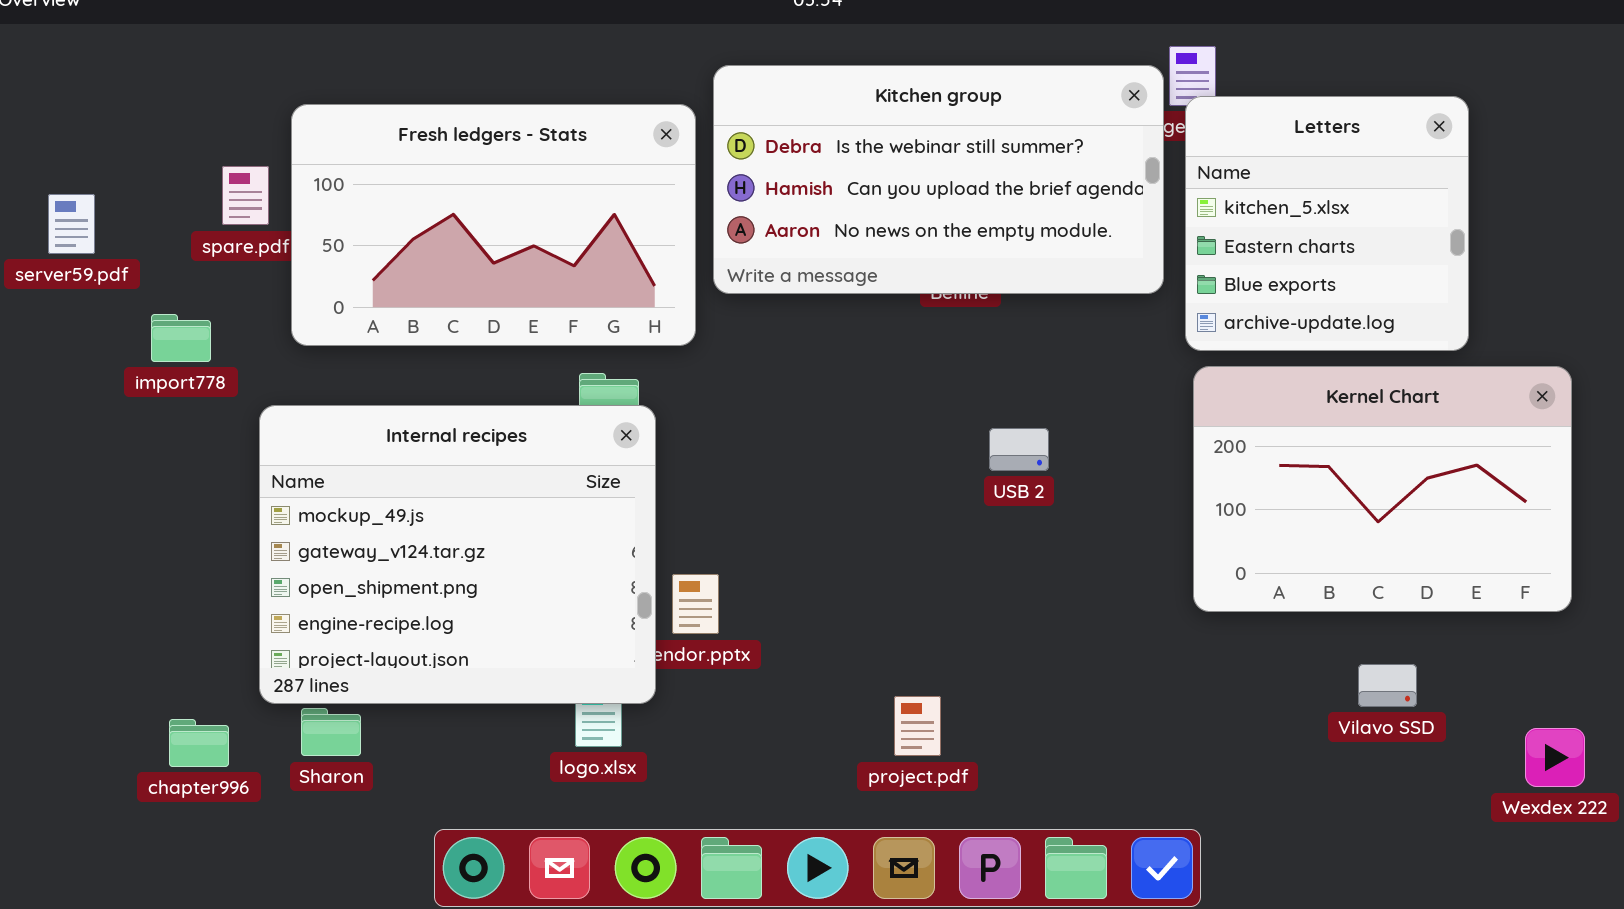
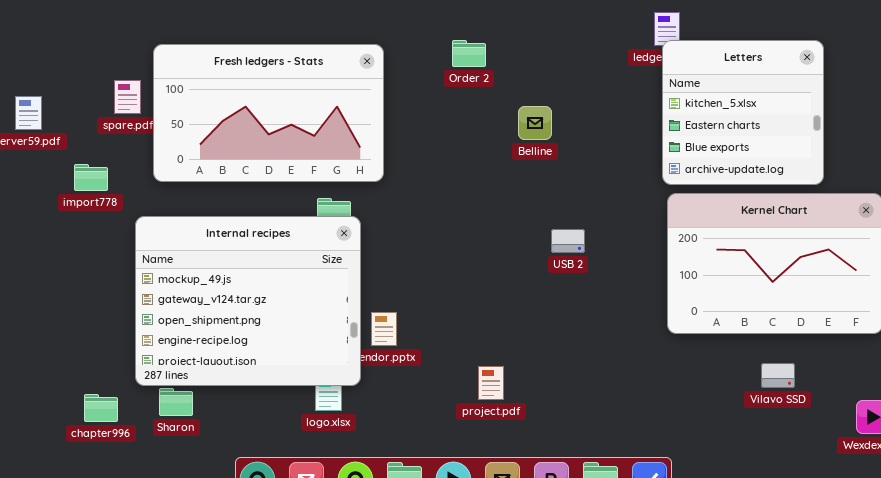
Kitchen group: [713,65,1164,294] -> none, closed
project.pdf: [894,696,941,756] -> [478,366,504,400], moved

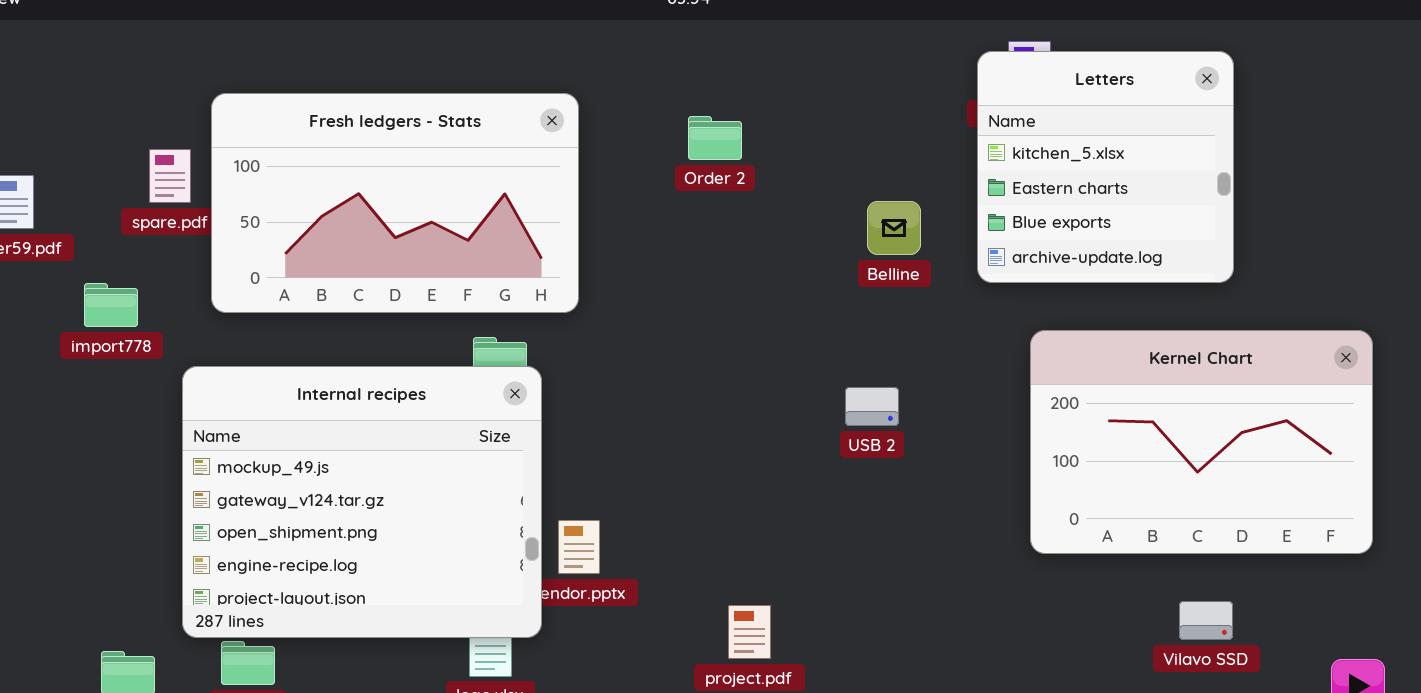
Order 2: [452,40,486,67] -> [688,116,742,160], moved
Letters: [662,40,824,185] -> [977,51,1234,283], moved
Belline: [518,106,552,140] -> [867,201,921,255], moved

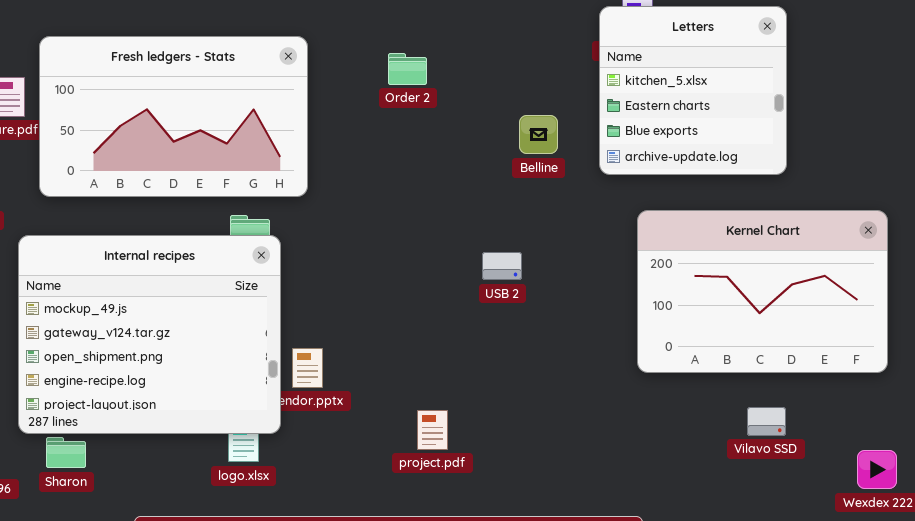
USB 2: [845,387,899,426] -> [482,252,522,280], moved

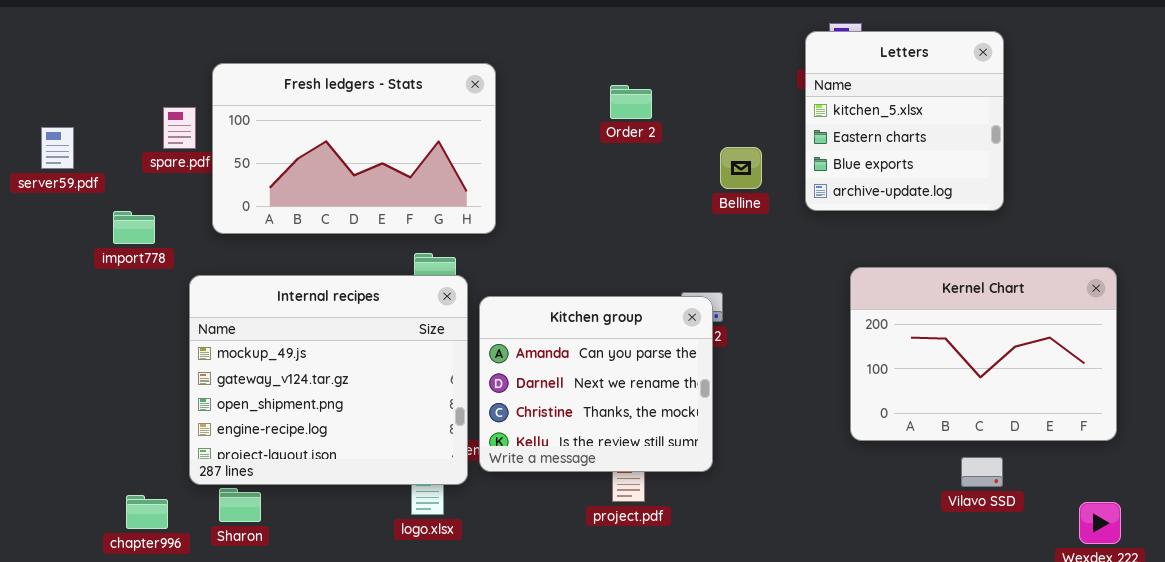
Order 2: [388,53,427,85] -> [610,85,652,119], moved
Kernel Chart: [637,210,888,373] -> [850,267,1117,441], moved
Kitchen group: none -> [479,296,713,472], opened

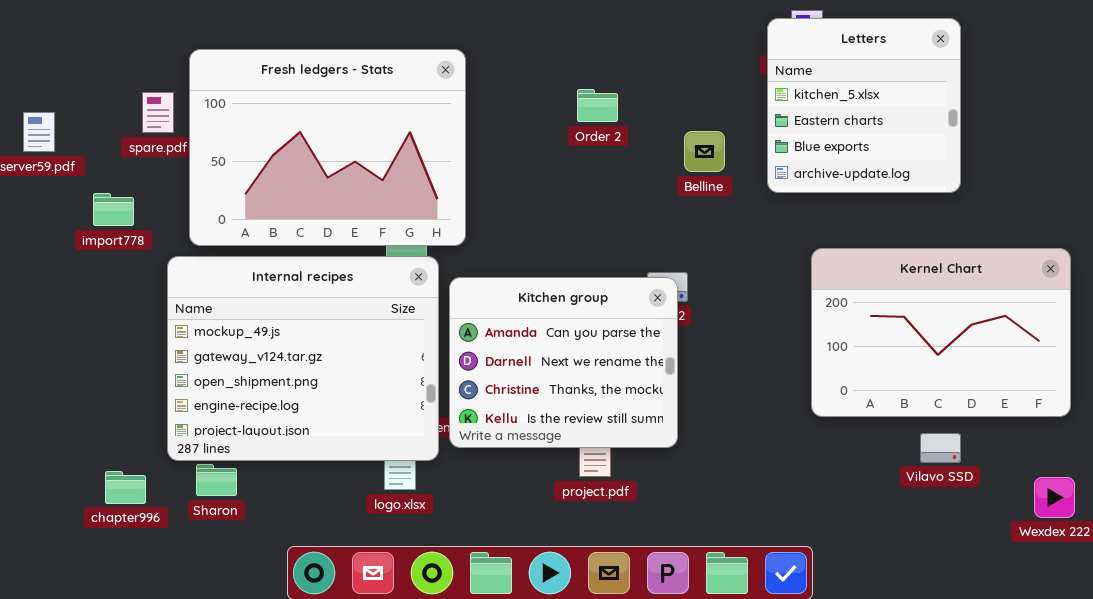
Fresh ledgers - Stats: [212,63,496,234] -> [189,49,466,246], resized
Order 2: [610,85,652,119] -> [577,89,618,122], moved

